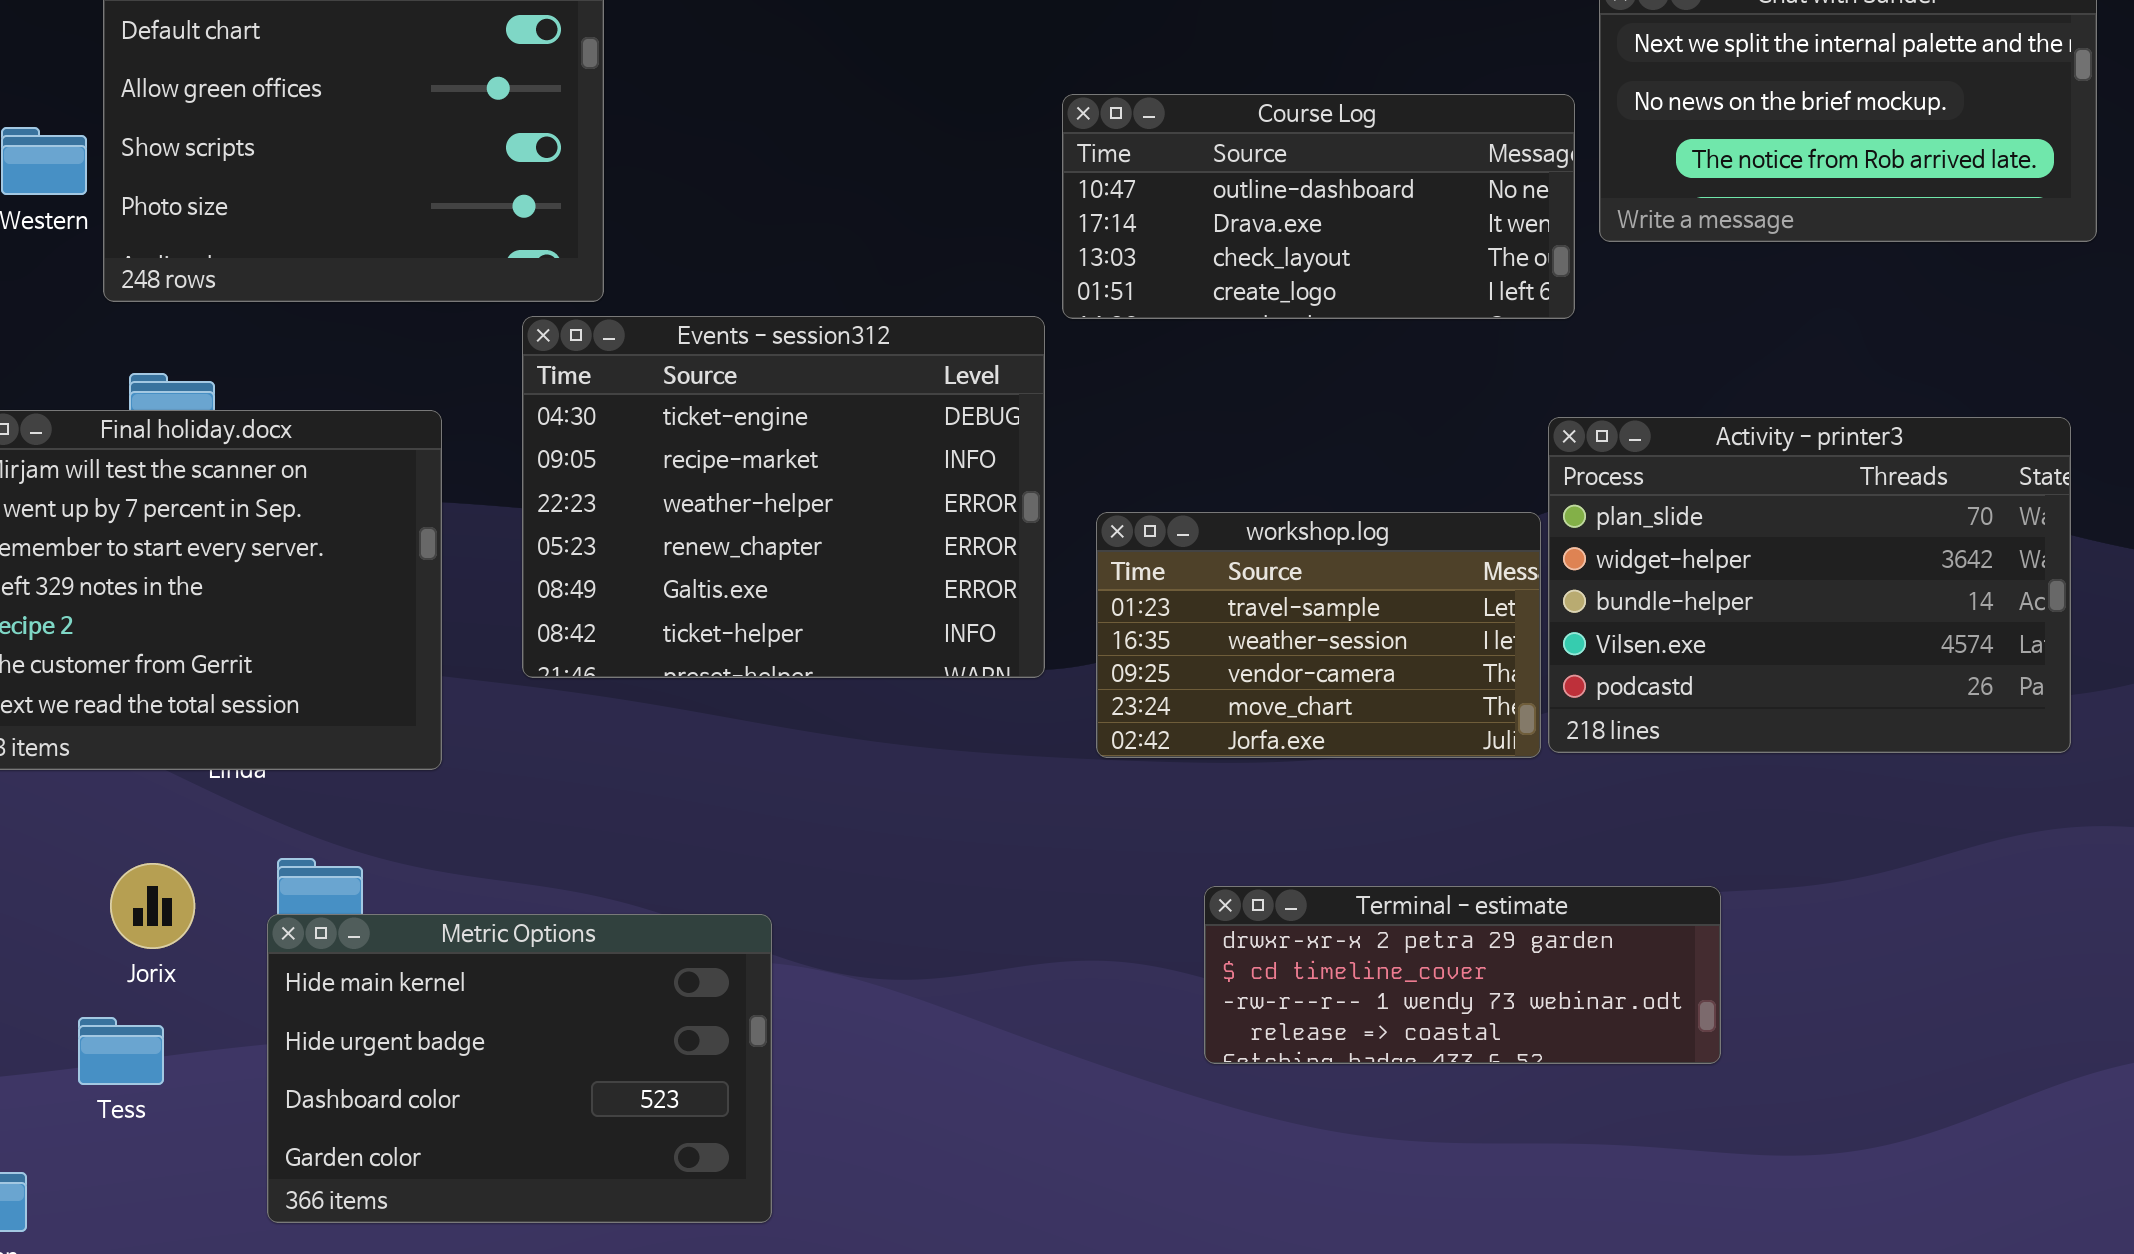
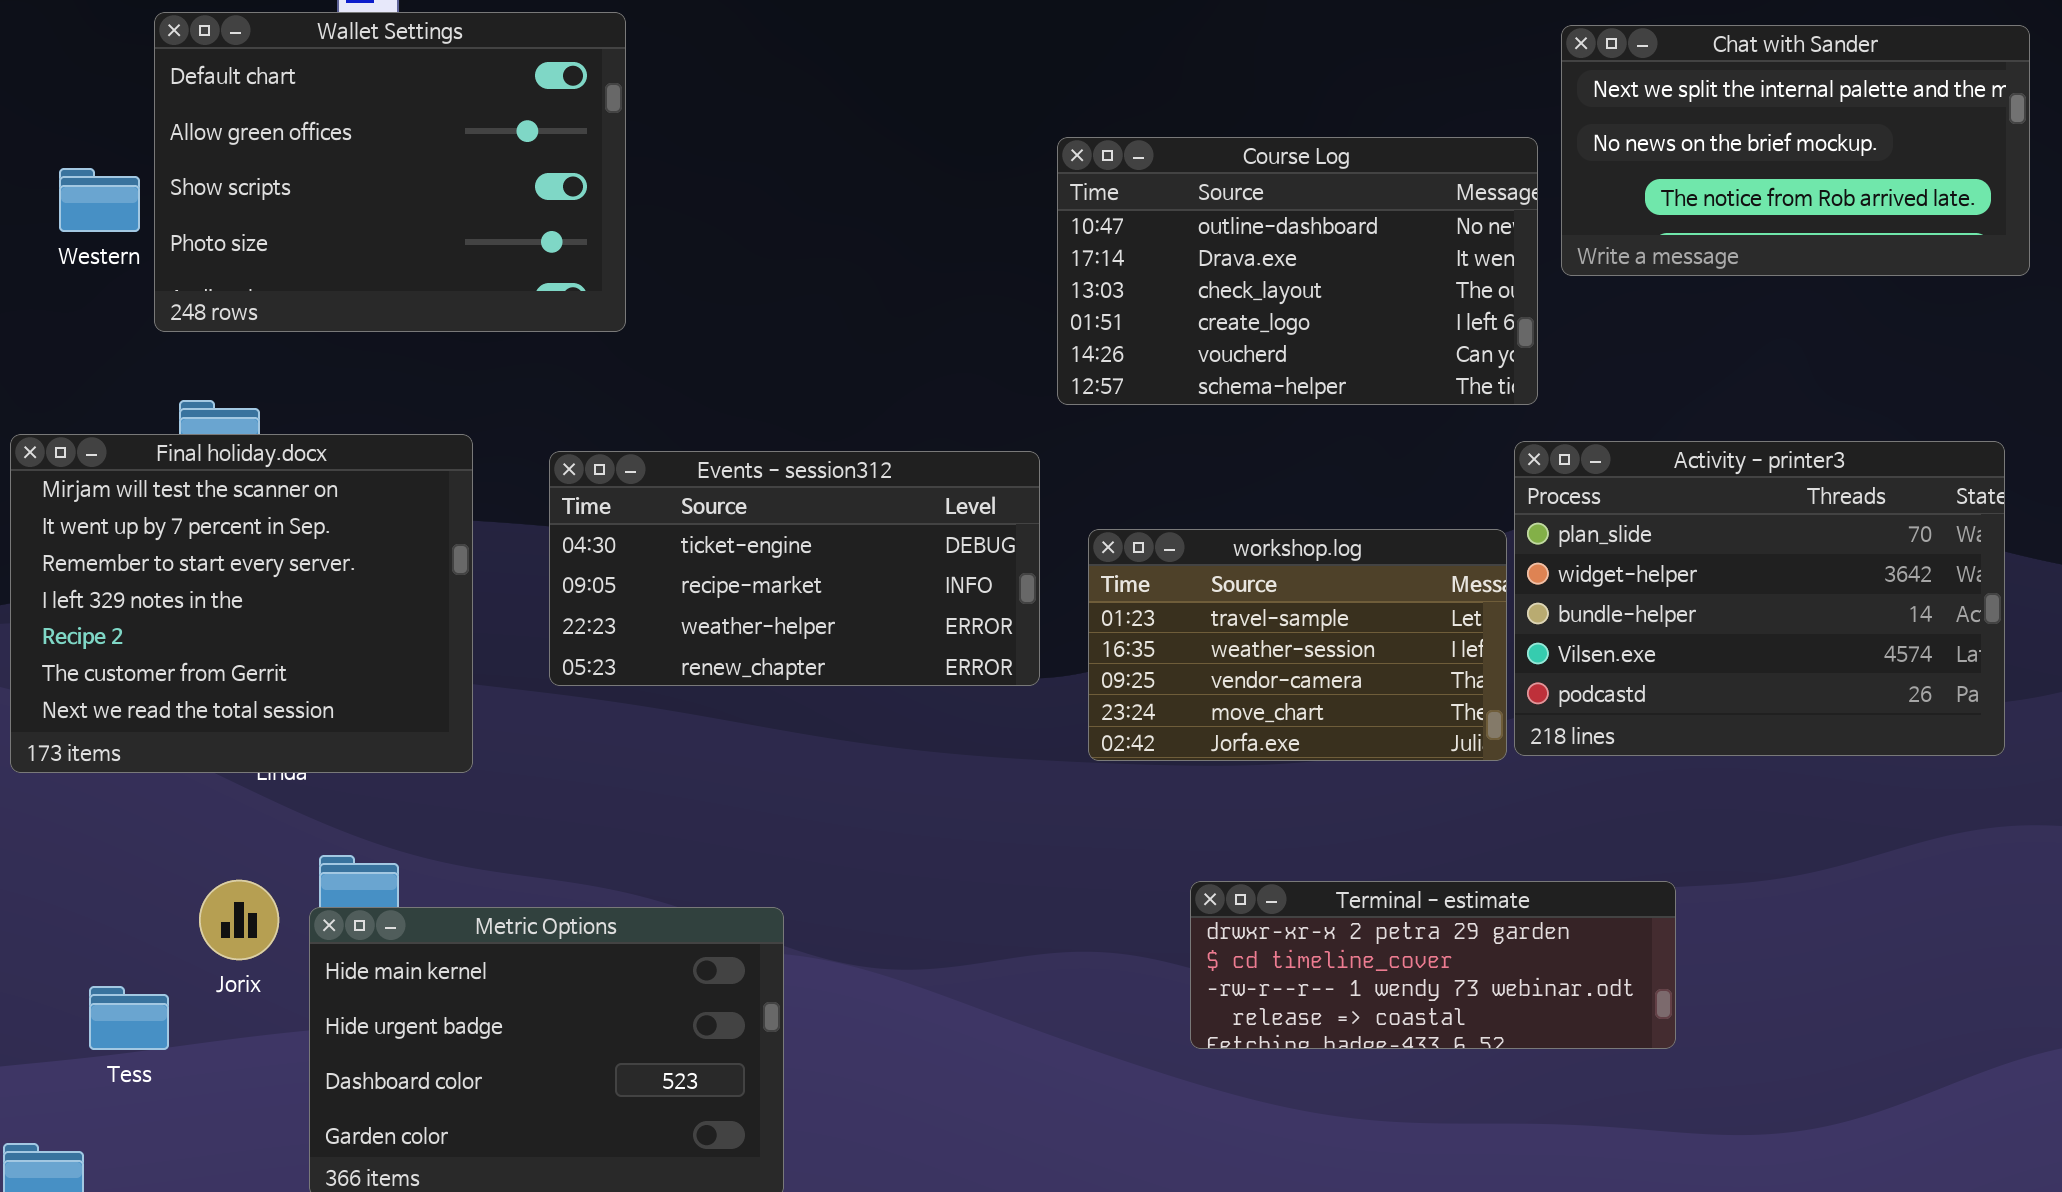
Course Log: [1062,94,1575,319] -> [1057,137,1538,405], resized
Events - session312: [522,316,1045,678] -> [549,451,1040,686], resized
Jorix: [110,863,195,949] -> [199,880,279,960], moved
Tess: [78,1017,164,1085] -> [89,986,169,1050], moved

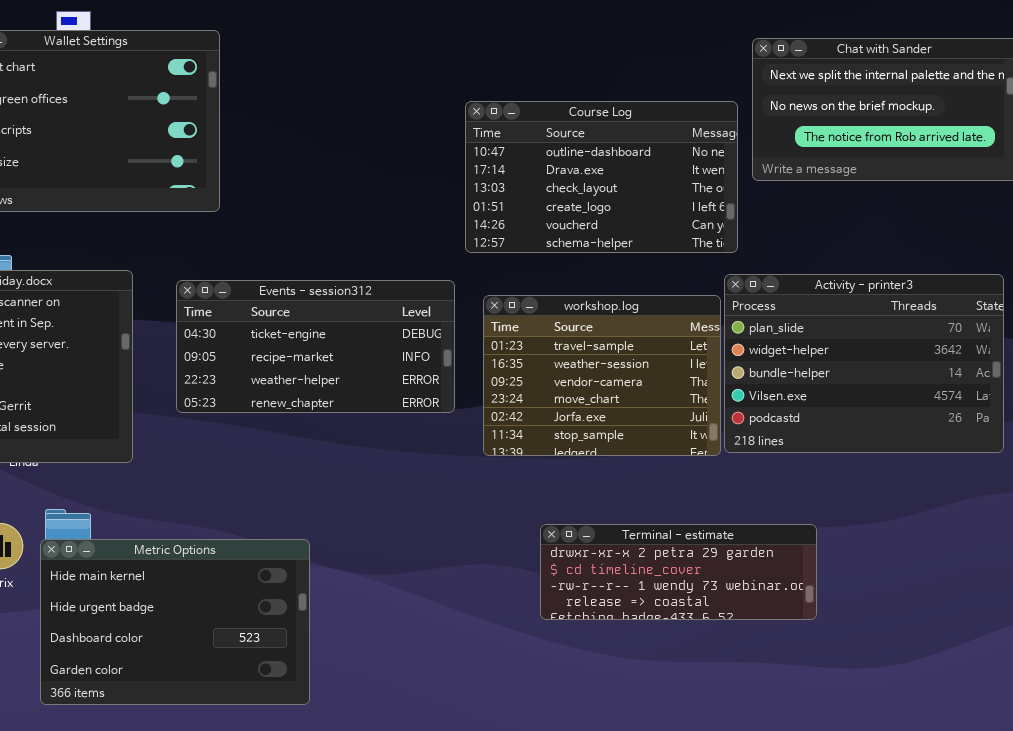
workshop.log: [1088,529,1507,761] -> [483,295,721,456], resized

